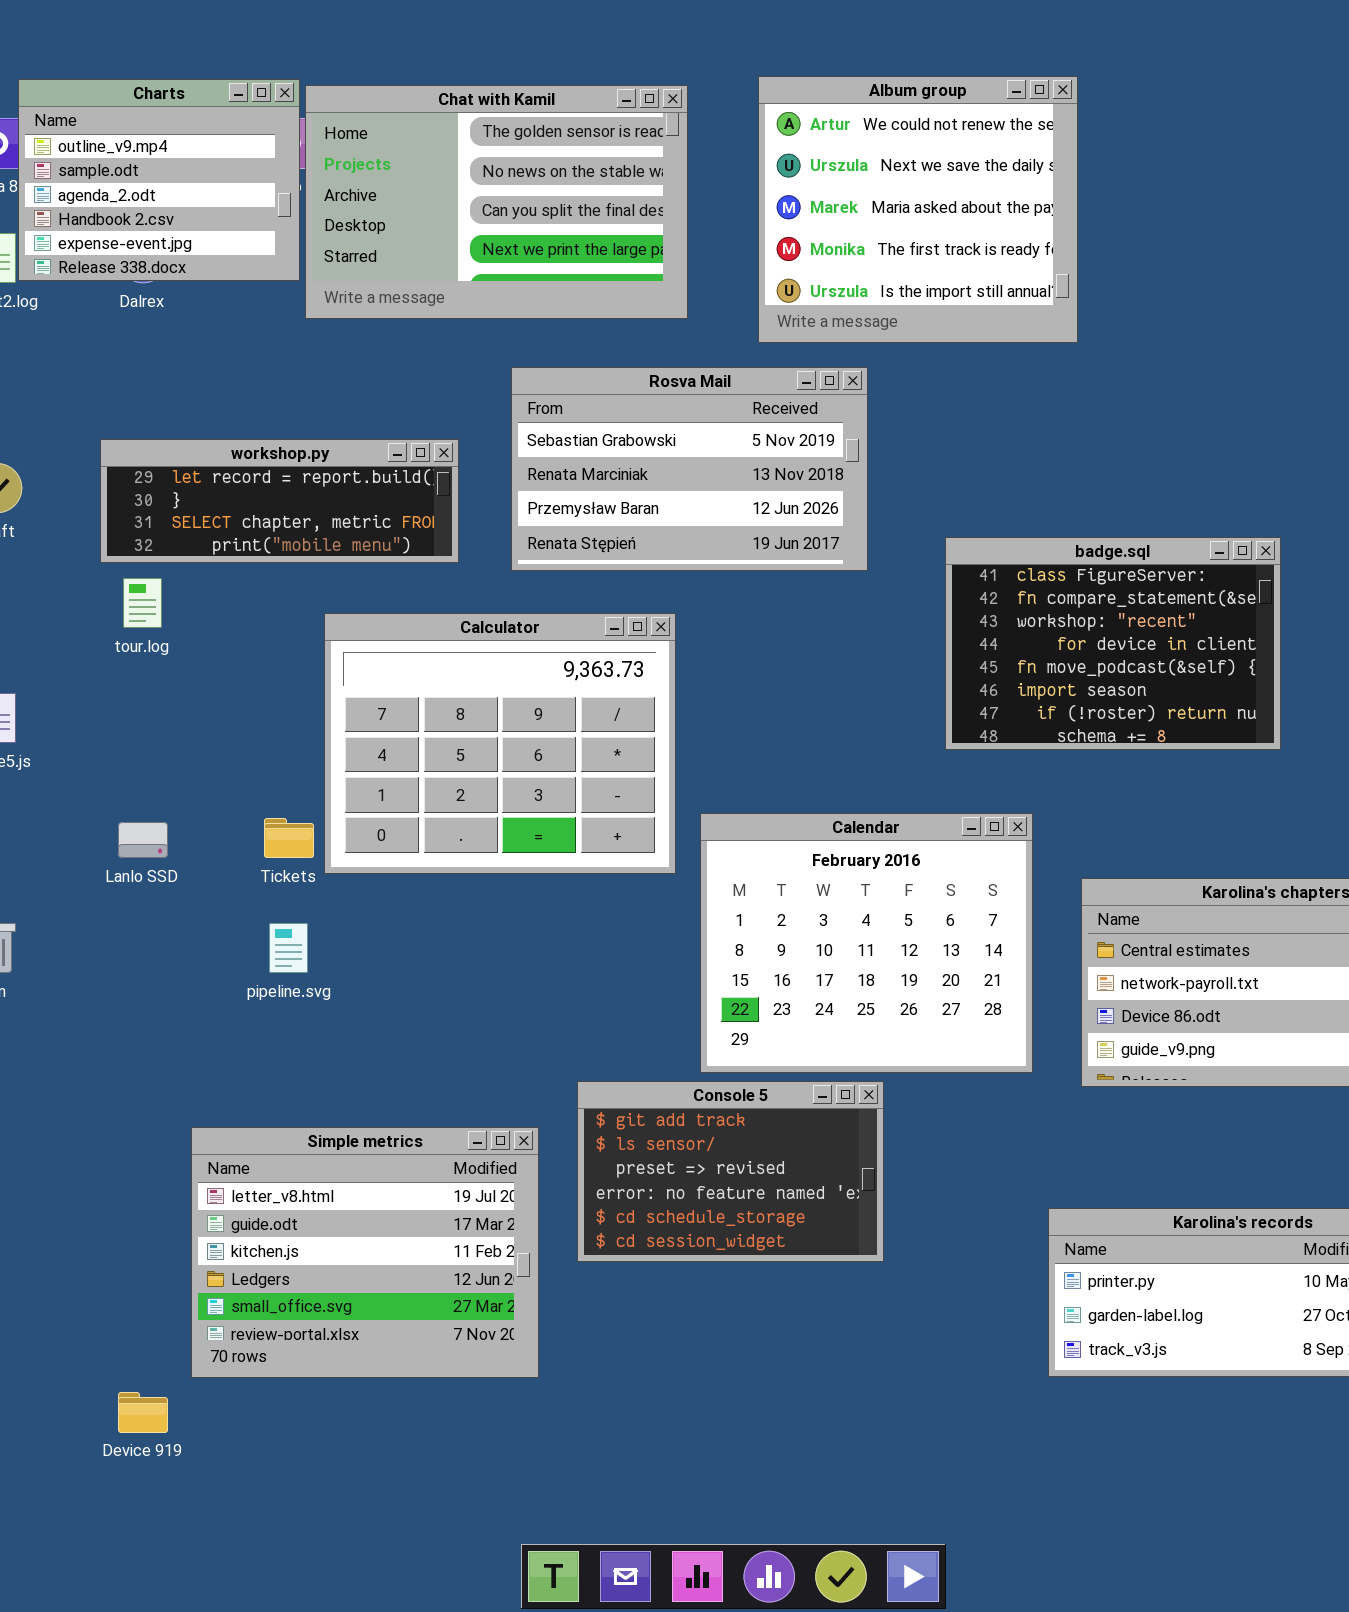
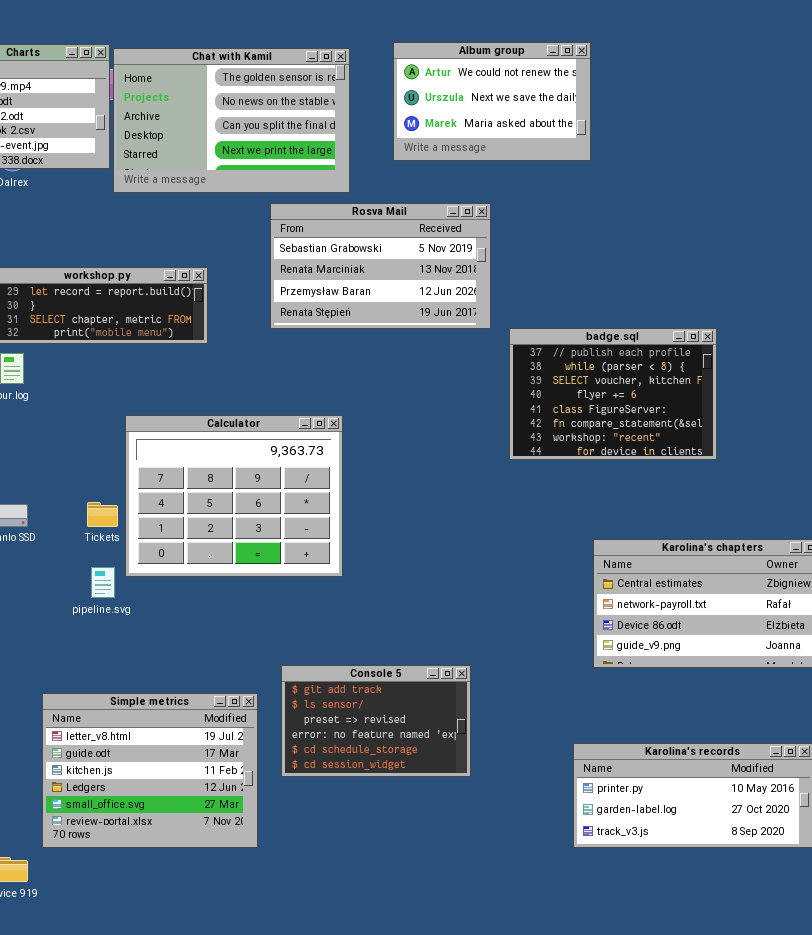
Album group: [758,76,1078,343] -> [393,42,591,161], resized
Rosva Mail: [511,367,868,571] -> [270,203,491,329], moved
badge.sql: [945,537,1281,750] -> [509,328,717,460], scrolled up 4 rows
Calculator: [324,613,676,874] -> [125,415,343,577], moved
Calendar: [700,813,1033,1073] -> none, closed

